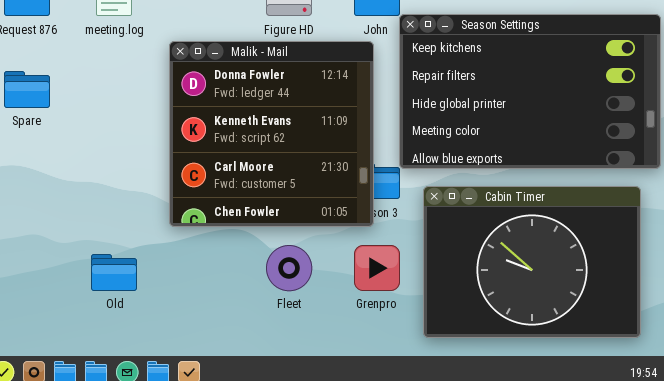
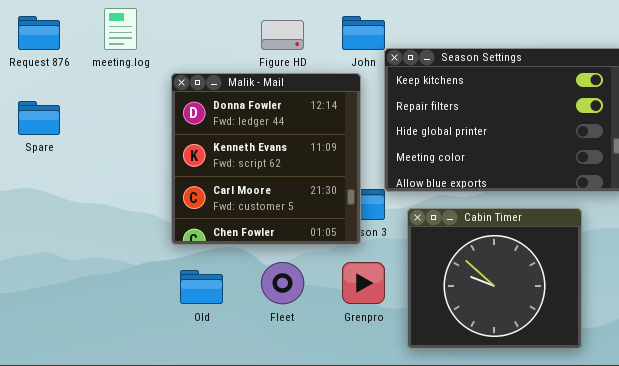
Cabin Timer: [423,186,641,338] -> [407,208,582,349], resized
Old: [91,254,137,291] -> [180,270,223,304], moved

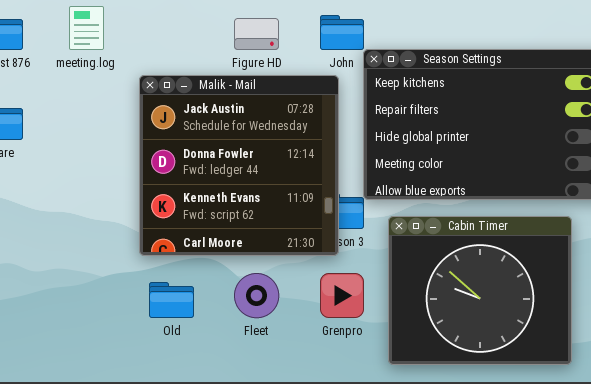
Malik - Mail: [171,73,361,245] -> [139,75,339,256], scrolled up 1 row

